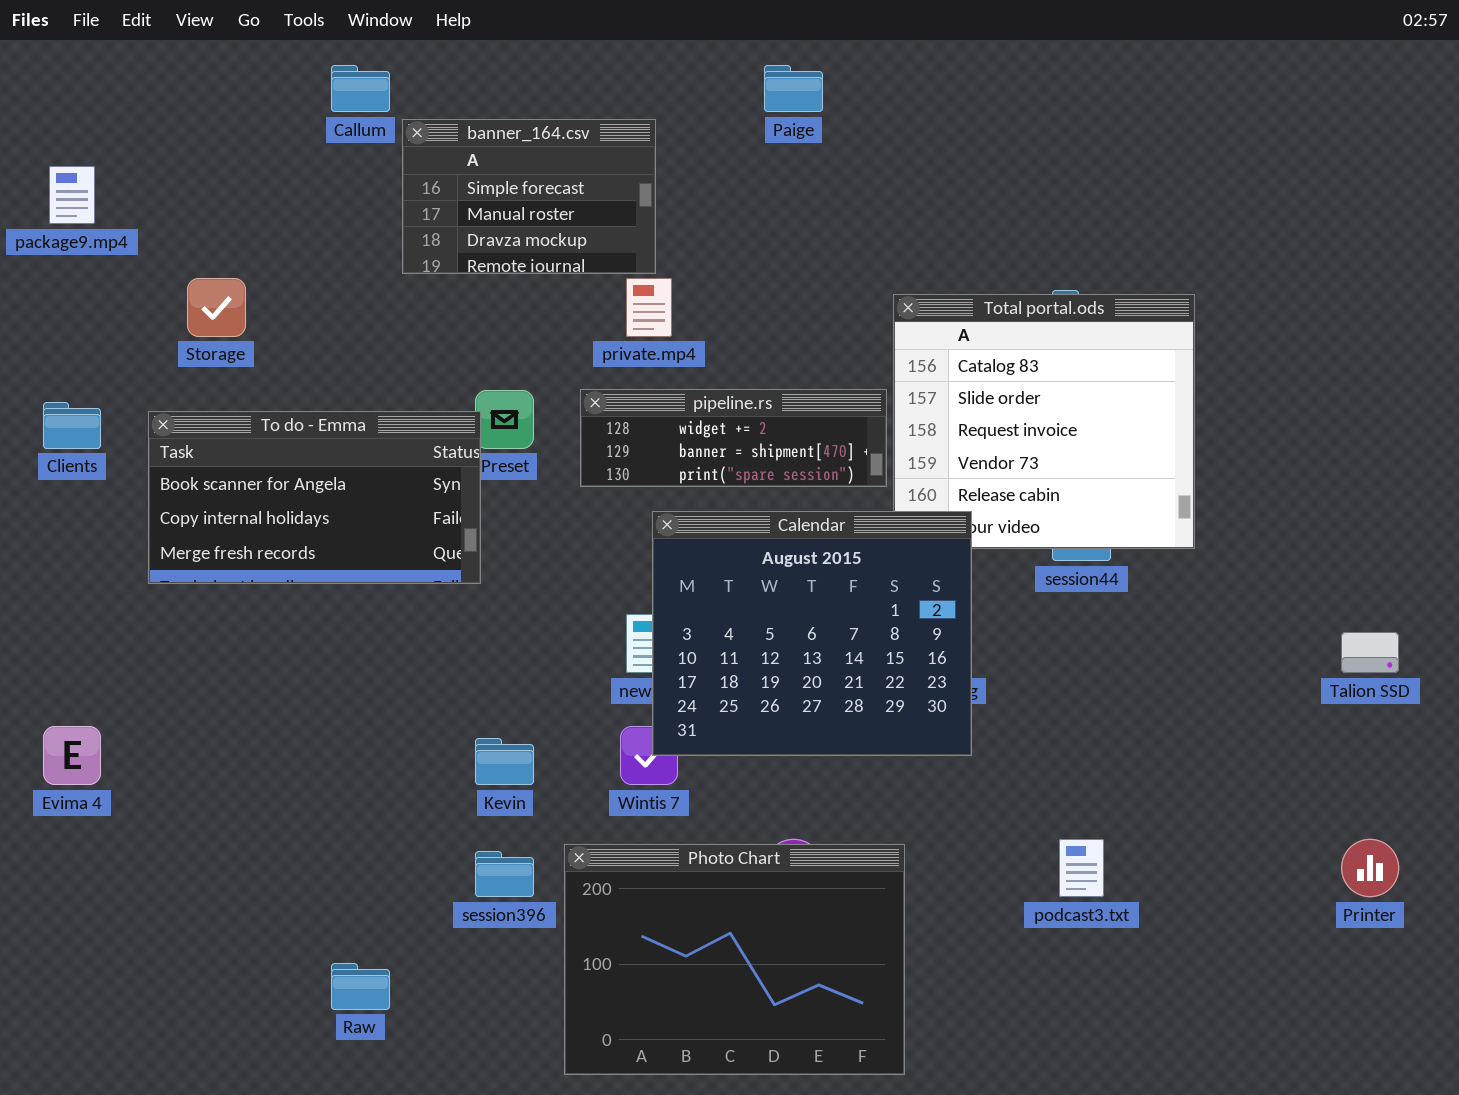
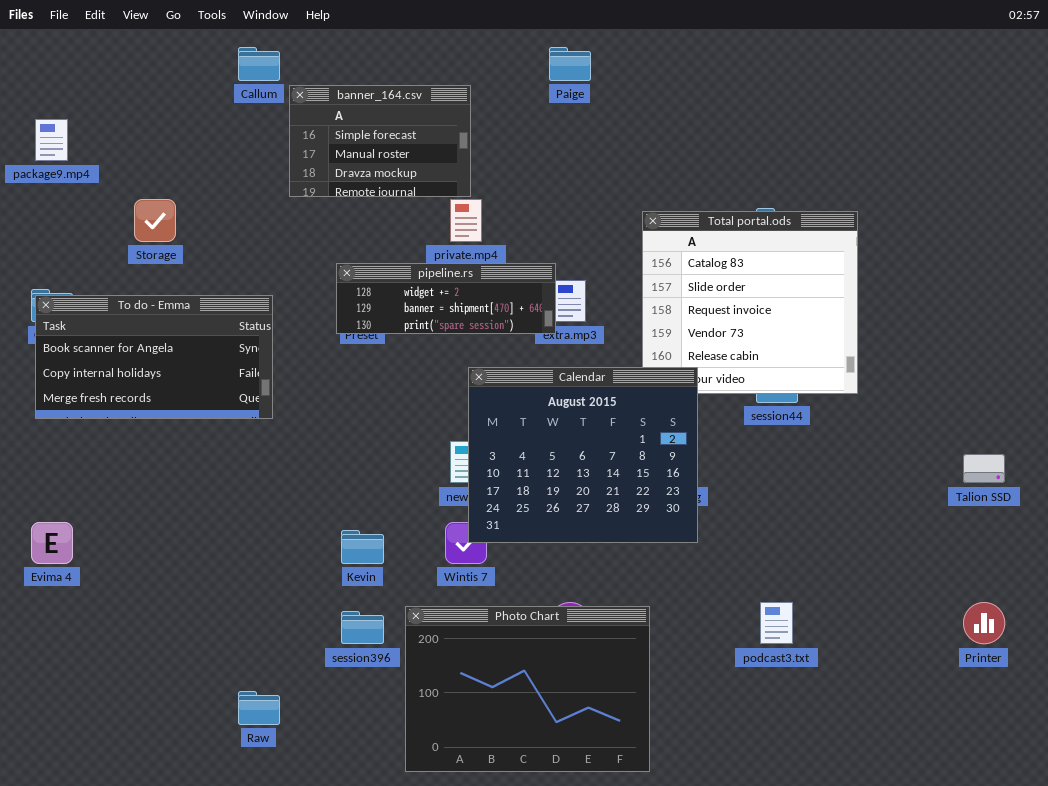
pipeline.rs: [580,389,887,487] -> [336,263,556,334], moved
To do - Emma: [148,411,481,584] -> [35,295,273,419], moved

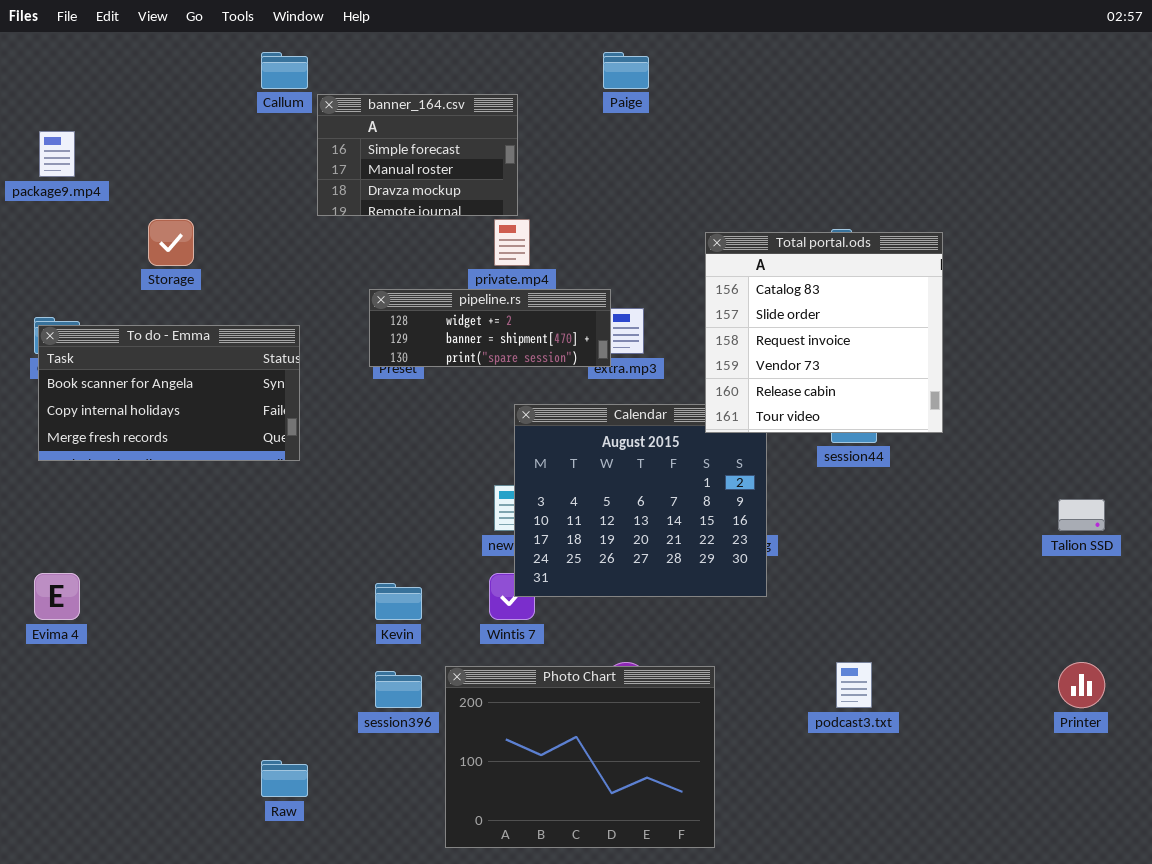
Total portal.ods: [642,211,858,394] -> [705,232,943,433], raised

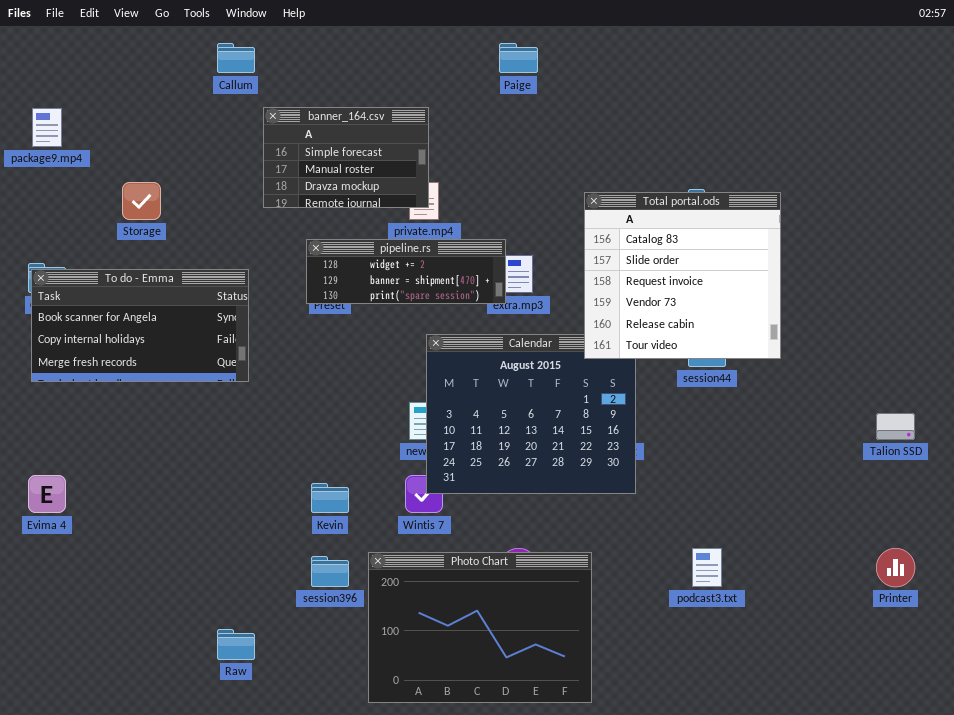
banner_164.csv: [317,94,518,216] -> [263,107,429,208], moved

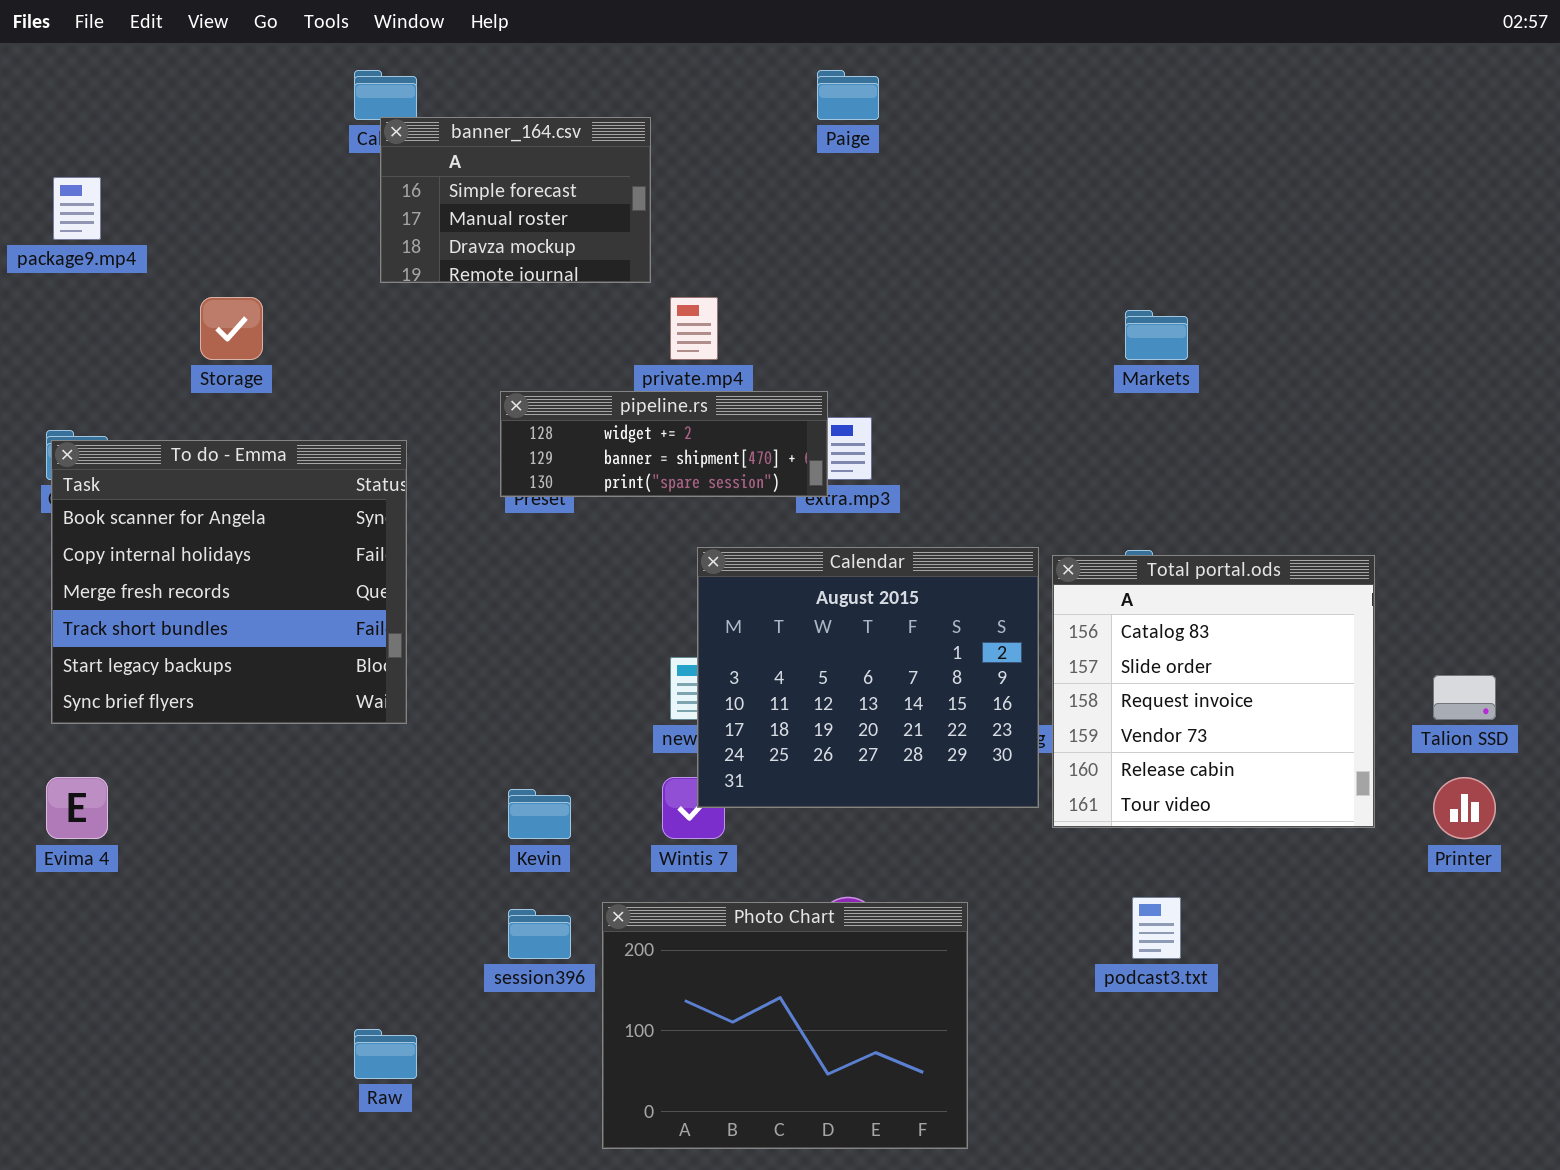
banner_164.csv: [263,107,429,208] -> [380,117,651,283], moved
Total portal.ods: [584,192,781,359] -> [1052,555,1375,828], moved
To do - Emma: [31,269,249,382] -> [51,440,407,724], resized
Printer: [876,548,915,587] -> [1433,777,1496,839], moved

